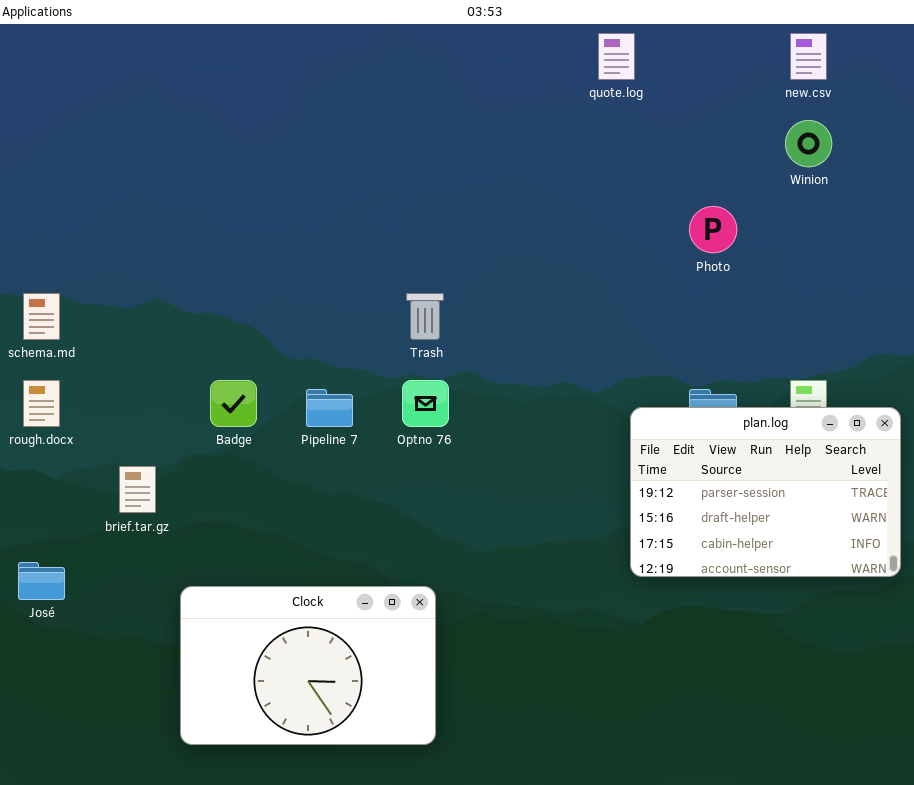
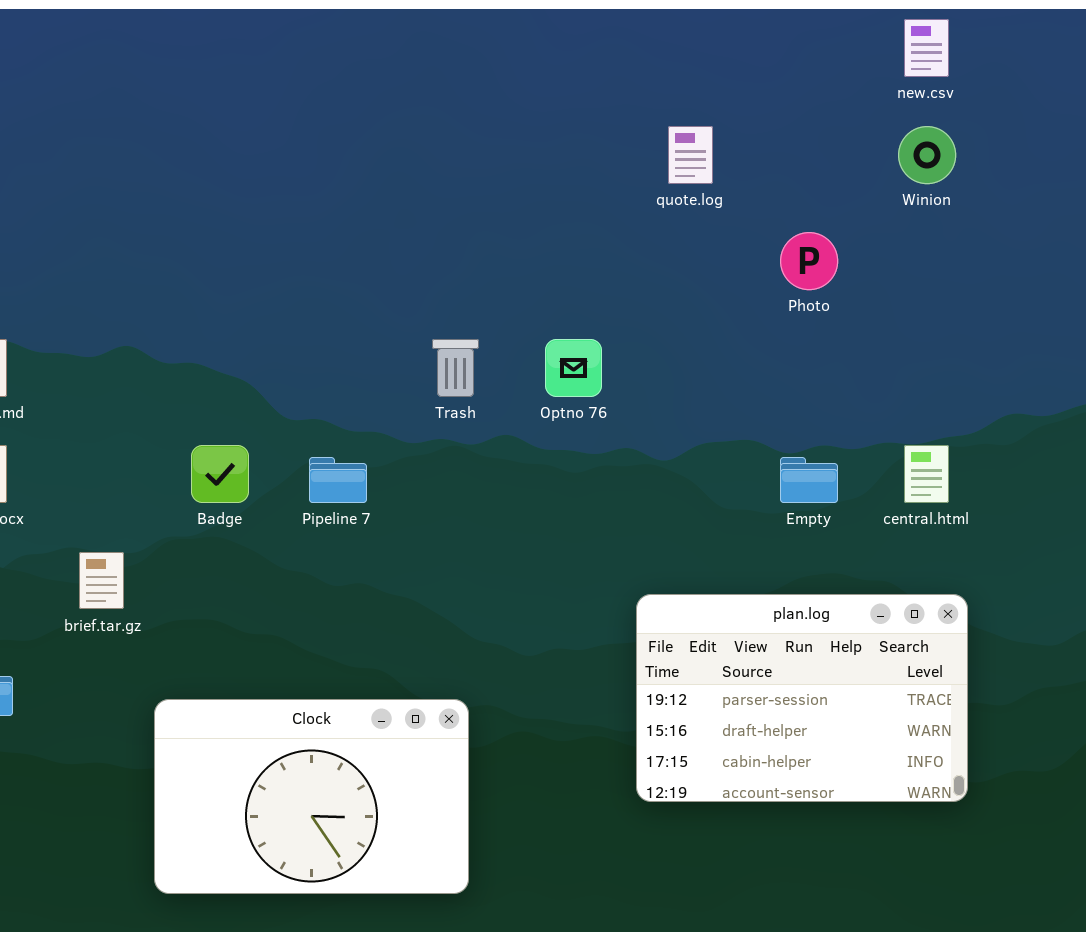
quote.log: [598,33,635,80] -> [668,126,713,184], moved
Optno 76: [402,380,449,427] -> [545,339,602,397], moved
plan.log: [630,407,901,577] -> [636,594,968,802], moved

